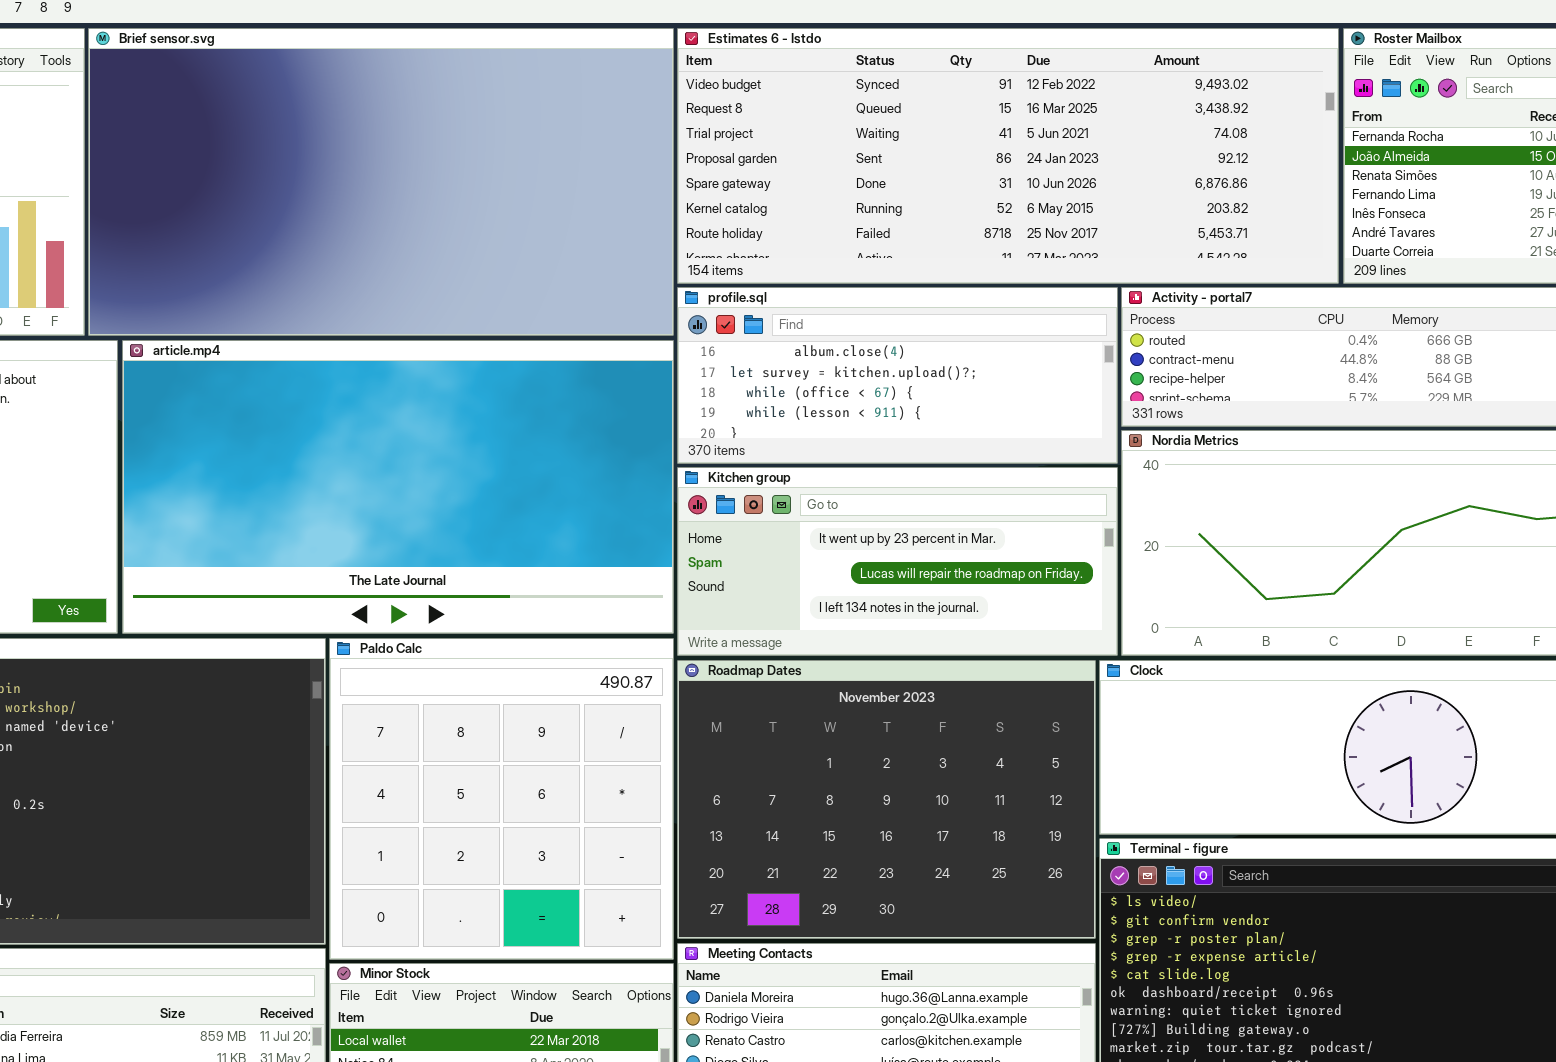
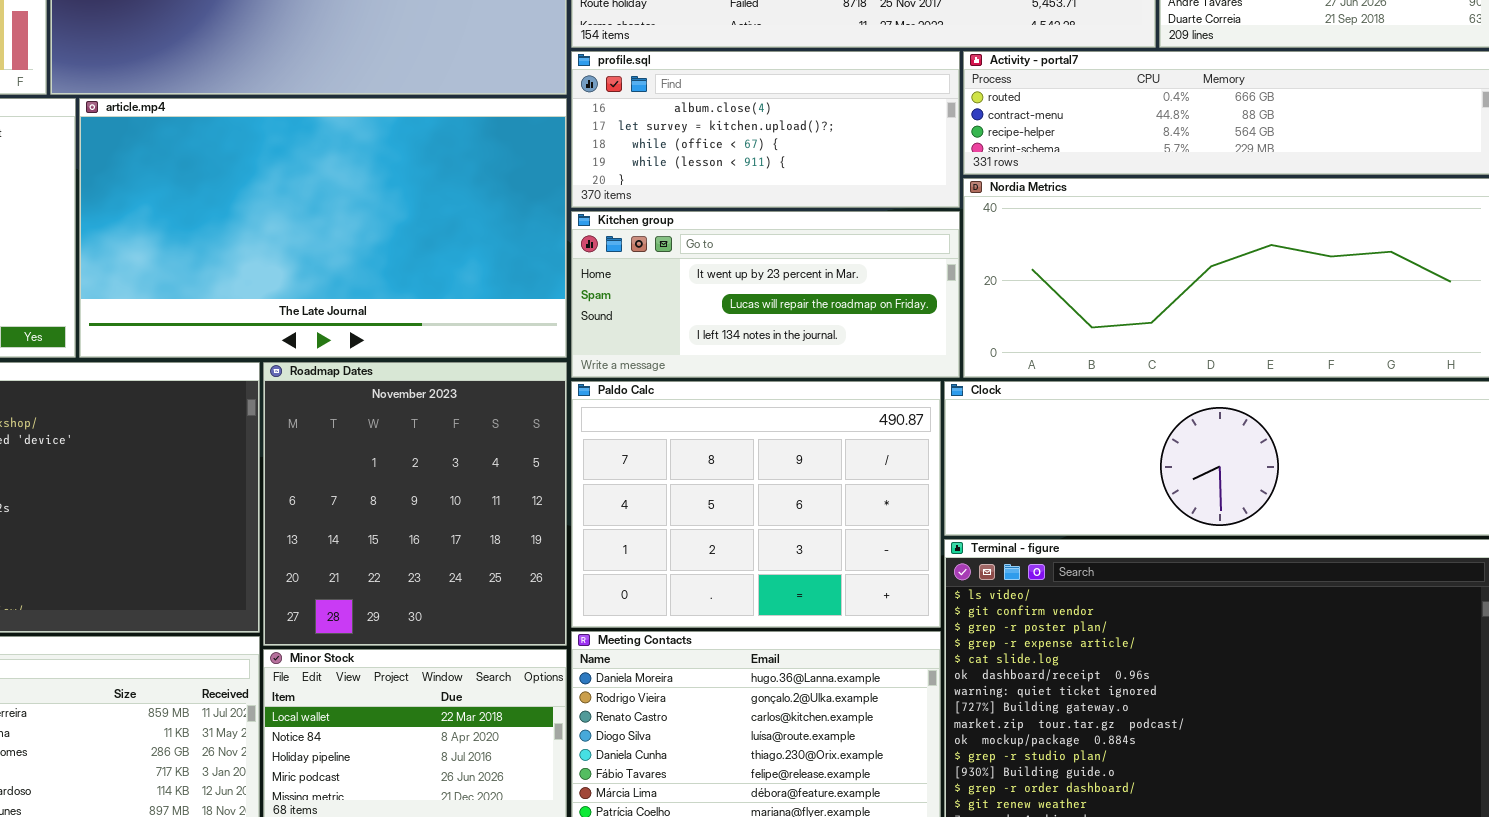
Paldo Calc: [329,638,674,960] -> [571,381,941,628], moved, resized
Roadmap Dates: [677,660,1096,939] -> [263,362,567,646], moved, resized

